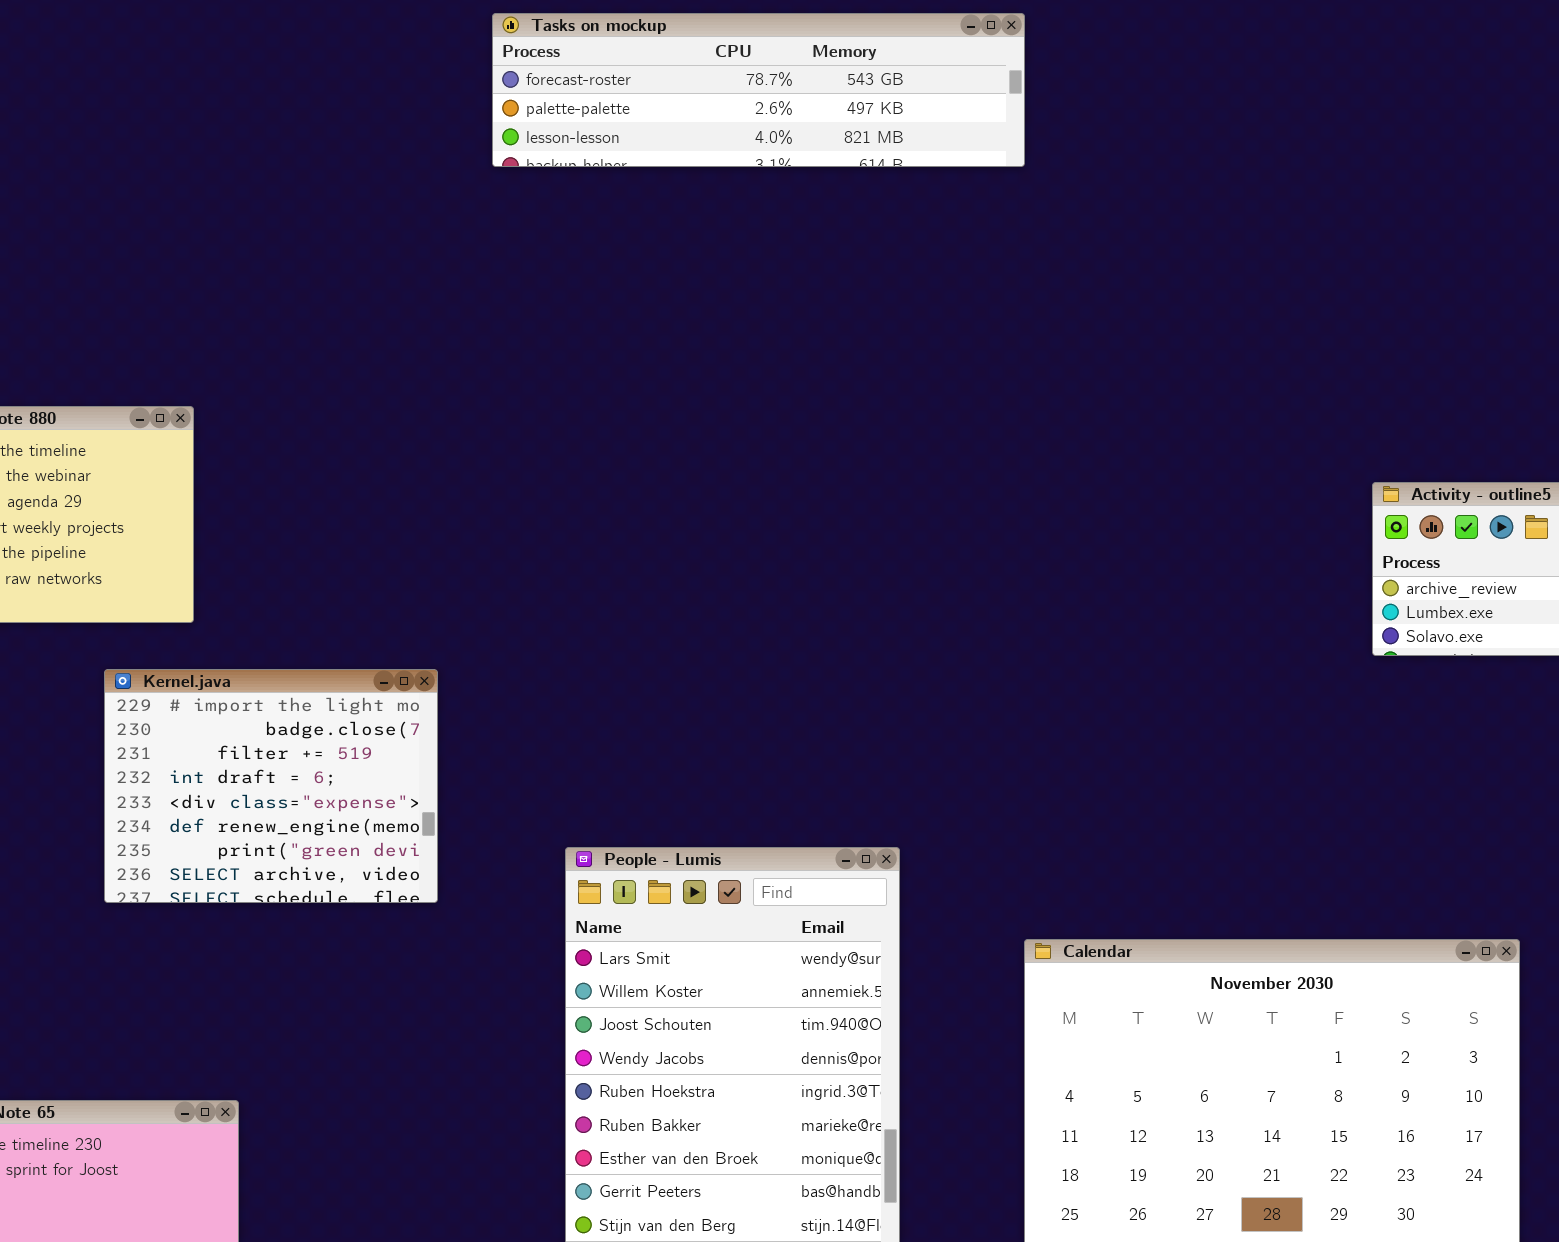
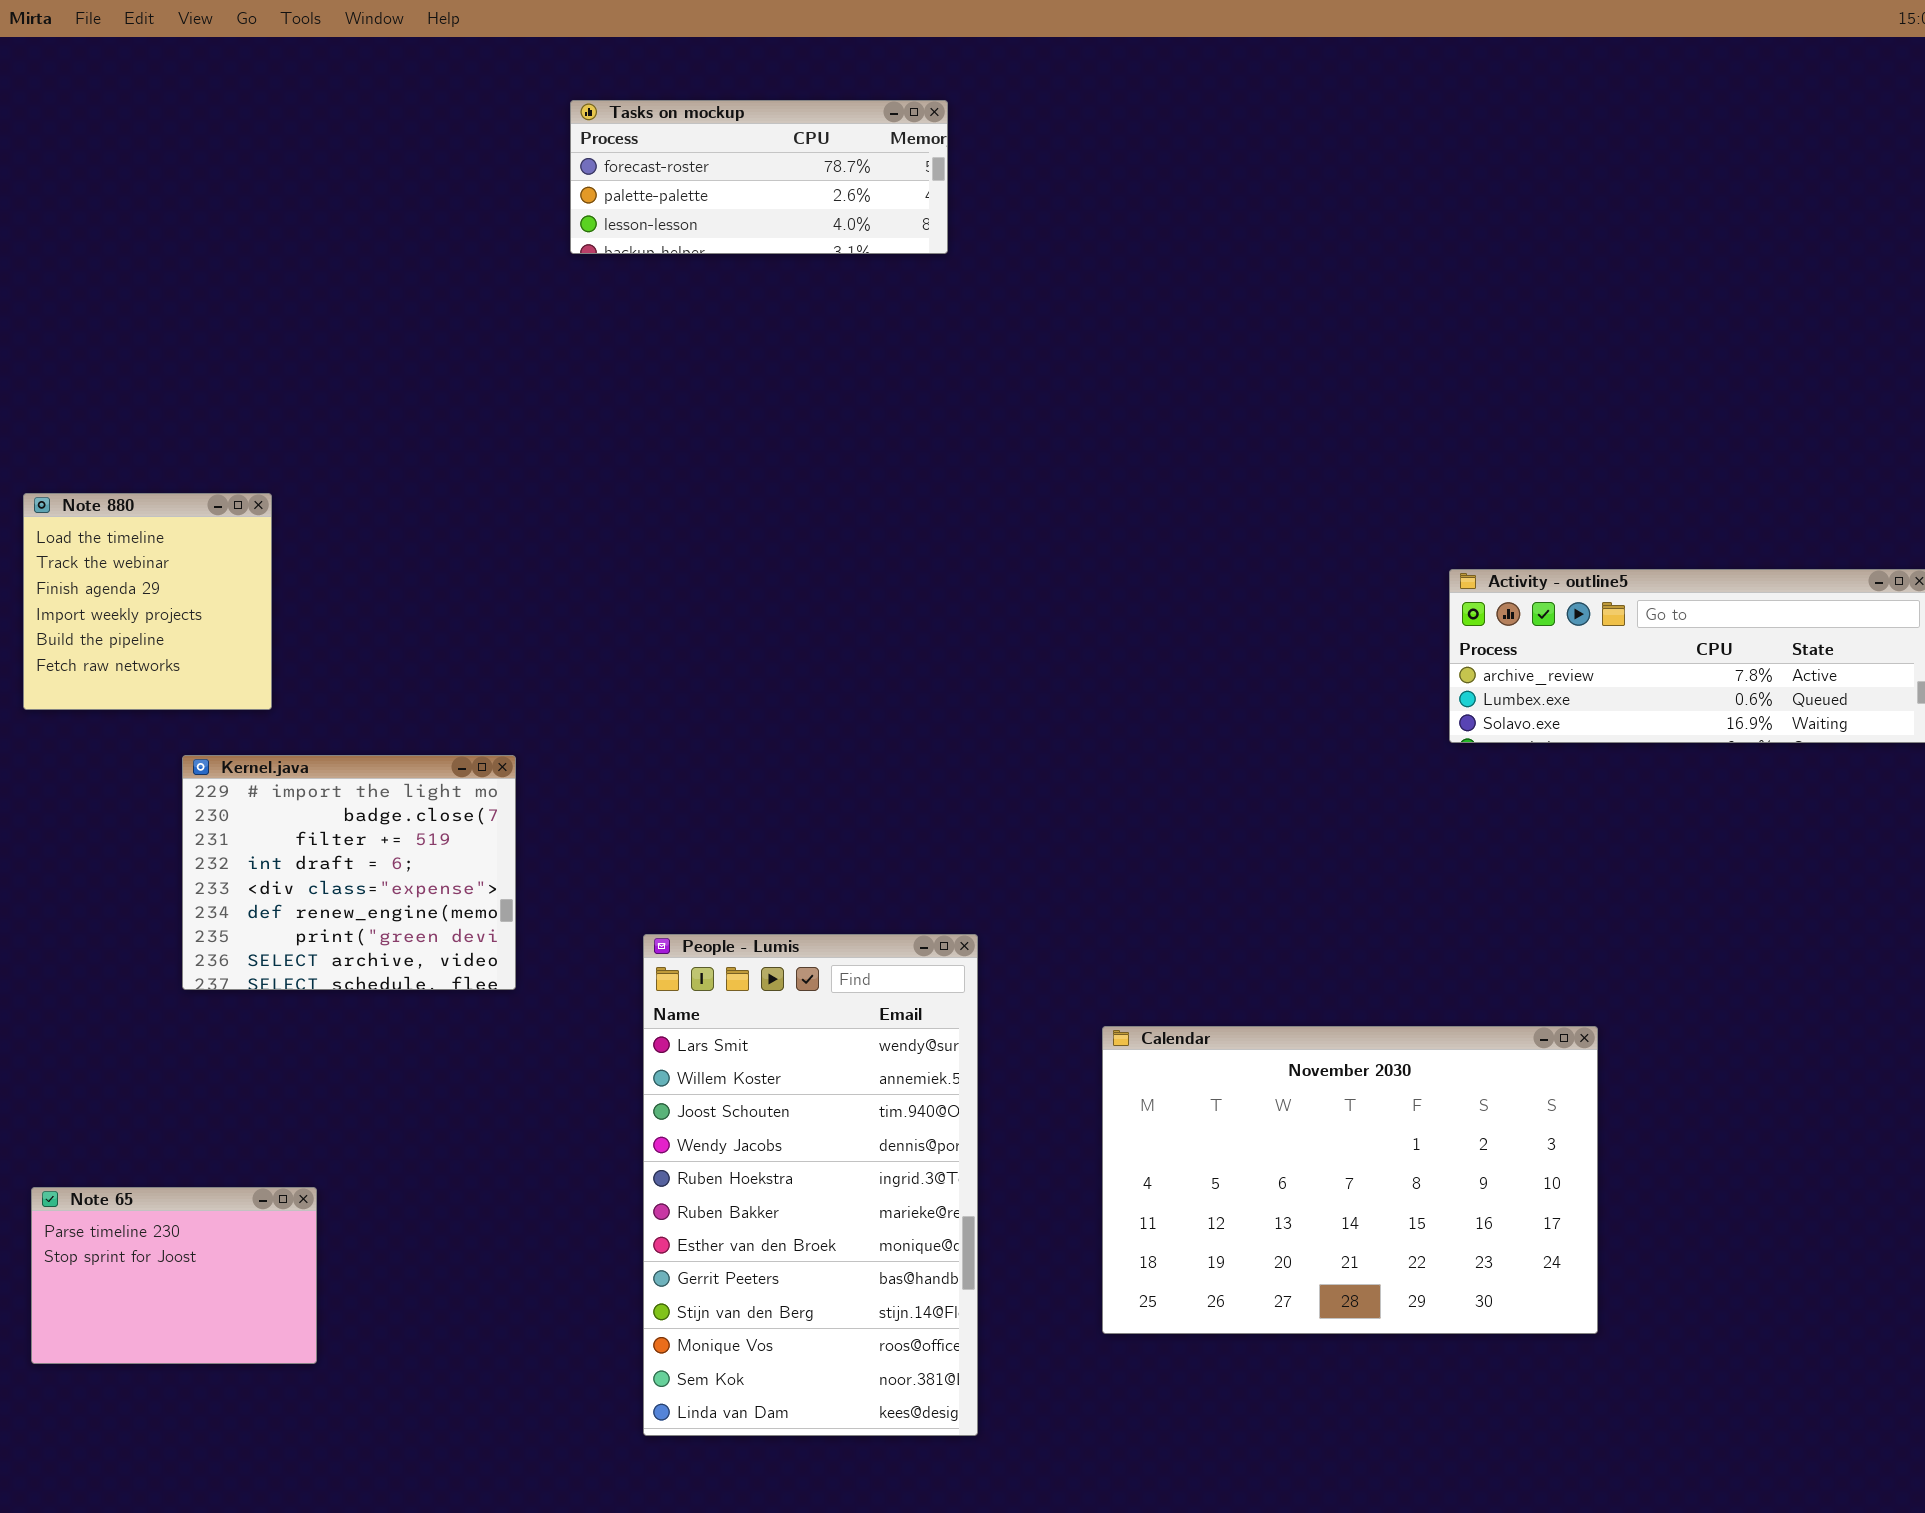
Tasks on mockup: [492,13,1025,167] -> [570,100,948,254], resized

